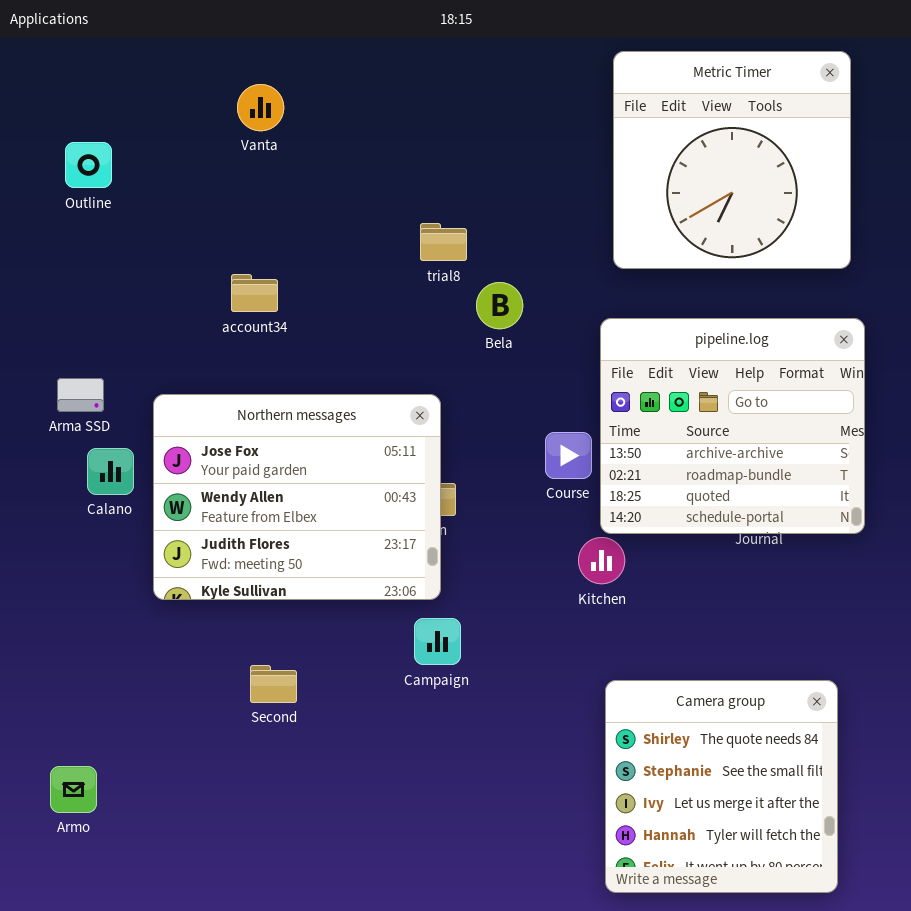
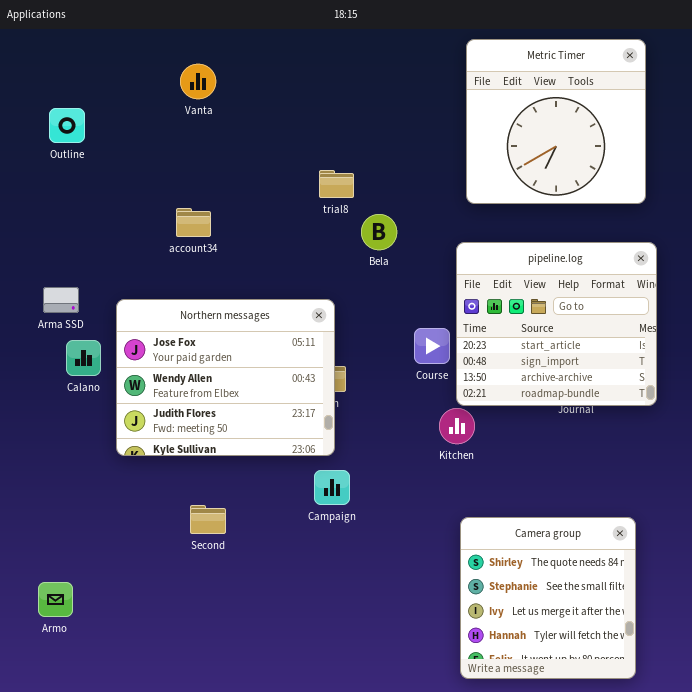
pipeline.log: [600,318,865,534] -> [456,242,657,406], scrolled up 2 rows

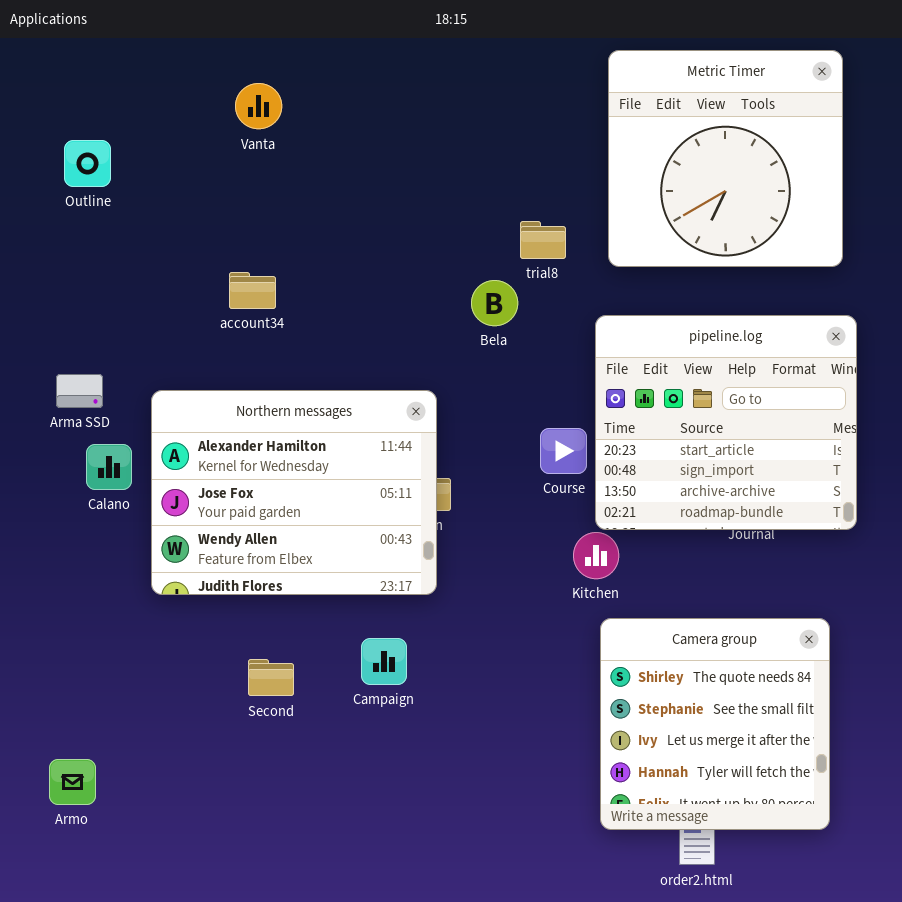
trial8: [319,170,354,198] -> [520,221,566,259], moved
Northern messages: [116,299,335,456] -> [151,390,437,595], scrolled up 1 row
Campaign: [314,470,350,505] -> [361,638,407,685], moved
Camera group: [460,517,636,679] -> [600,618,830,830], moved

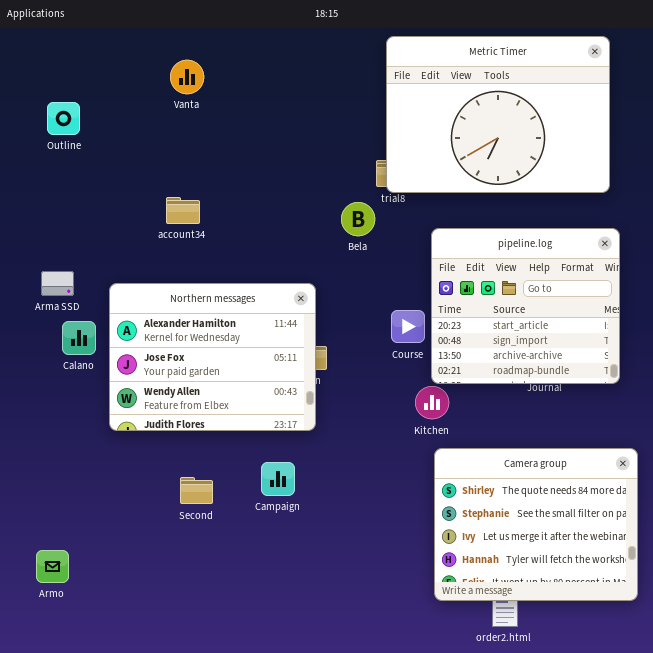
Metric Timer: [608,50,843,267] -> [386,36,610,193], resized
Camera group: [600,618,830,830] -> [434,448,638,601], resized

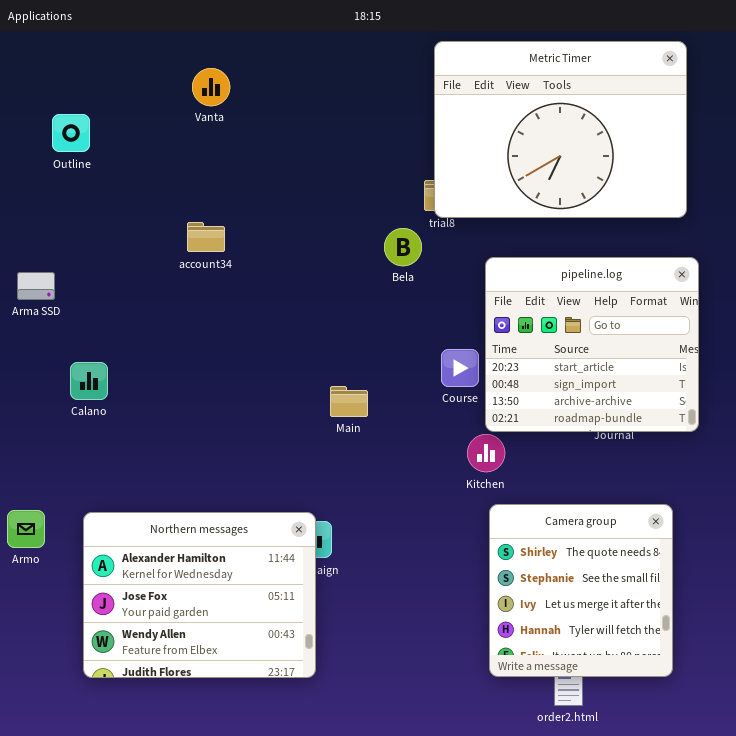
Arma SSD: [41,271,74,296] -> [17,272,55,300], moved
Northern messages: [109,283,316,431] -> [83,512,316,678], moved
Camera group: [434,448,638,601] -> [489,504,673,677], resized
Armo: [36,550,69,583] -> [7,510,45,548], moved

